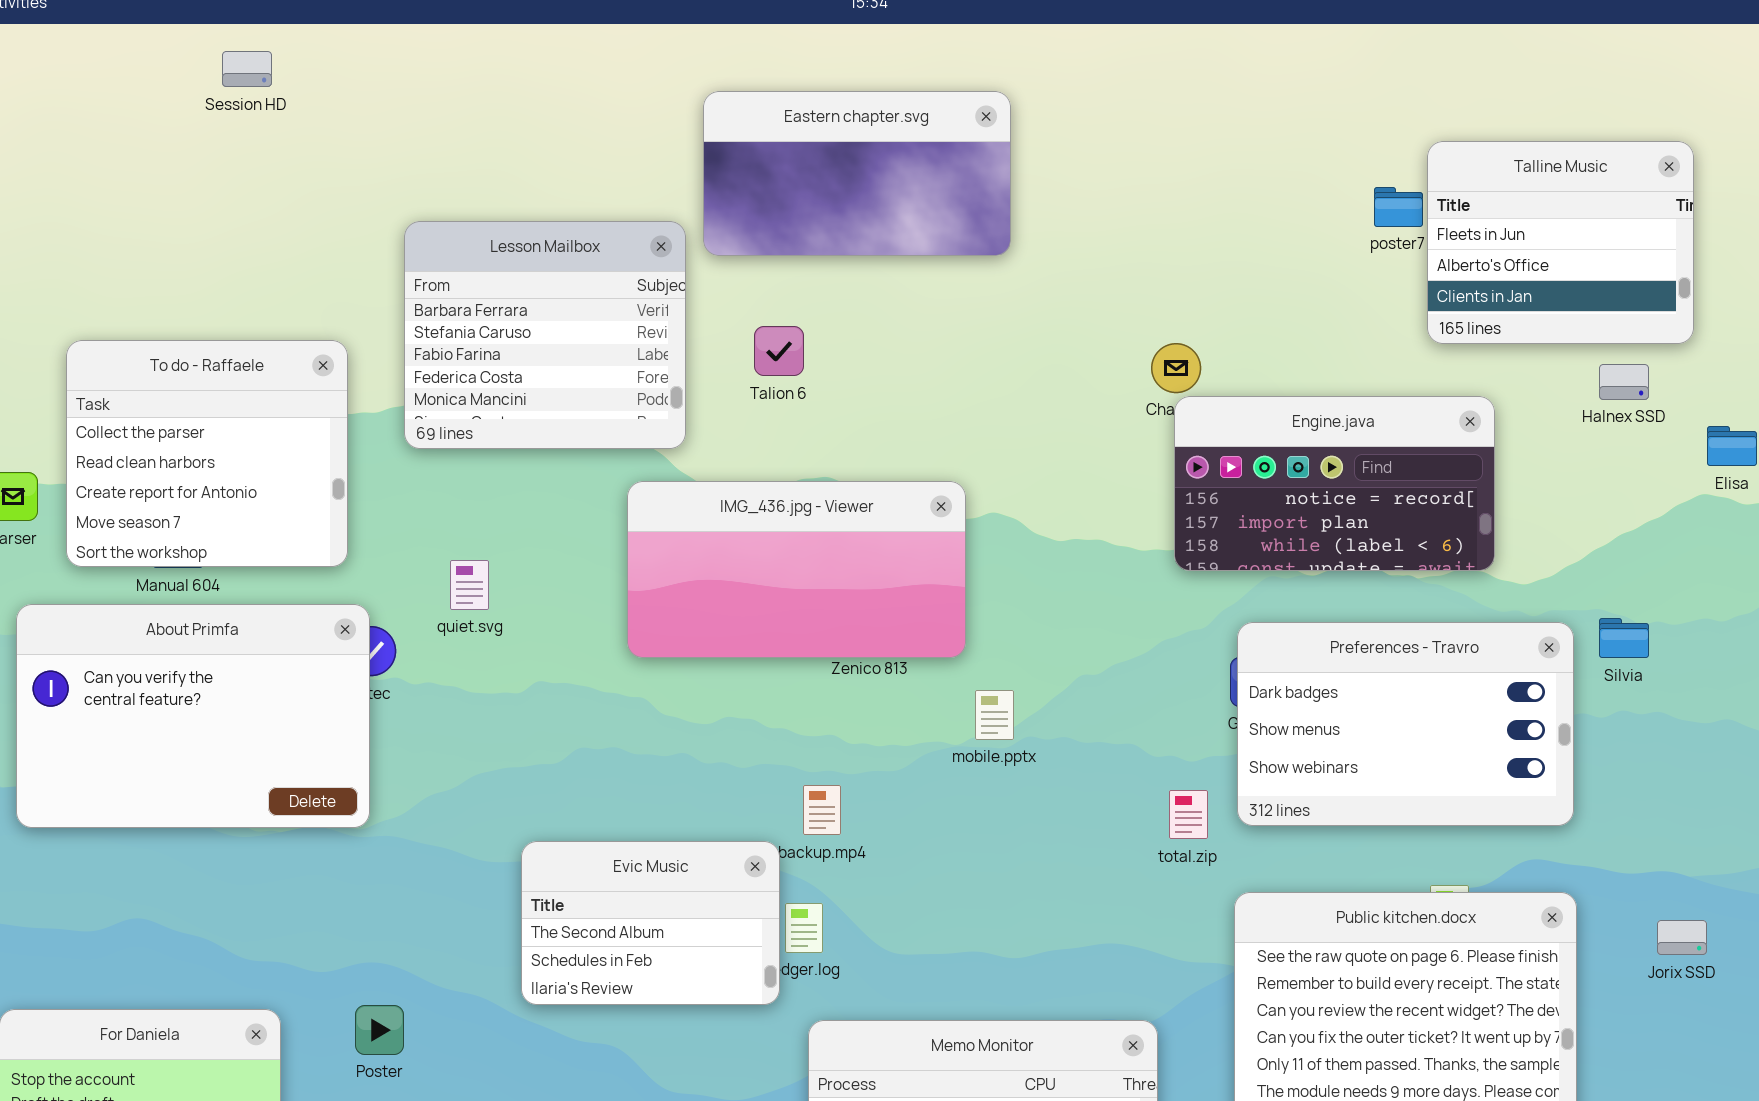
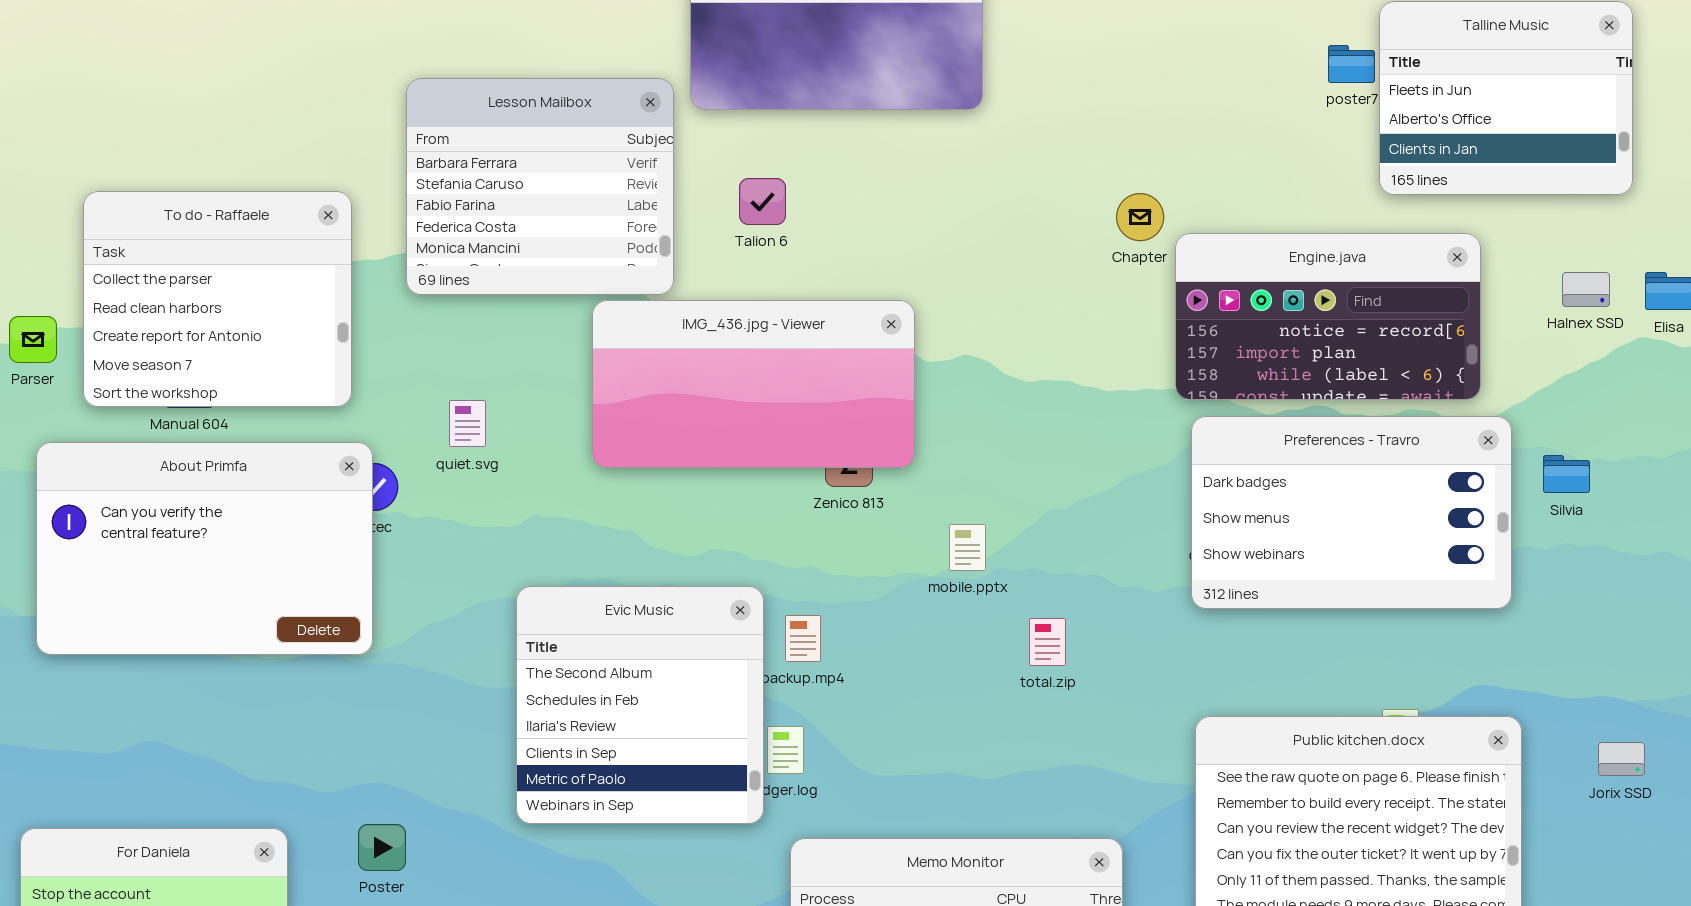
Halnex SSD: [1599,364,1649,400] -> [1562,272,1610,307], moved
Engine.java: [1174,396,1495,571] -> [1175,233,1481,400], moved
IMG_436.jpg - Viewer: [627,481,966,658] -> [592,300,915,468], moved
Preferences - Travro: [1237,622,1574,826] -> [1191,416,1512,609], moved
total.zip: [1169,790,1208,839] -> [1029,618,1066,666], moved
Evic Music: [521,841,780,1005] -> [516,586,764,824], resized

